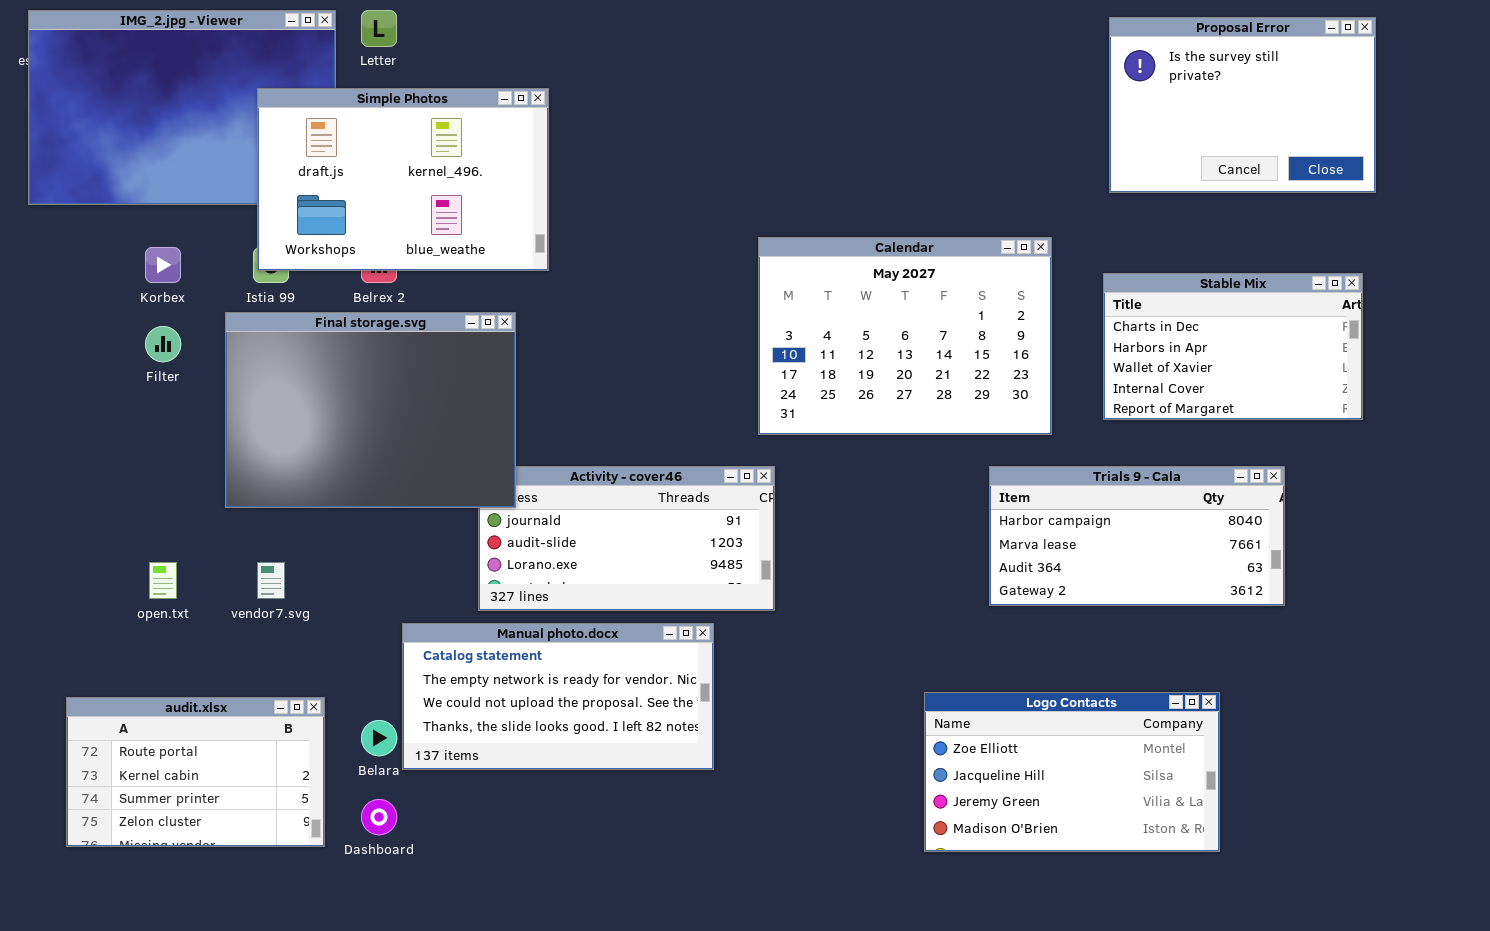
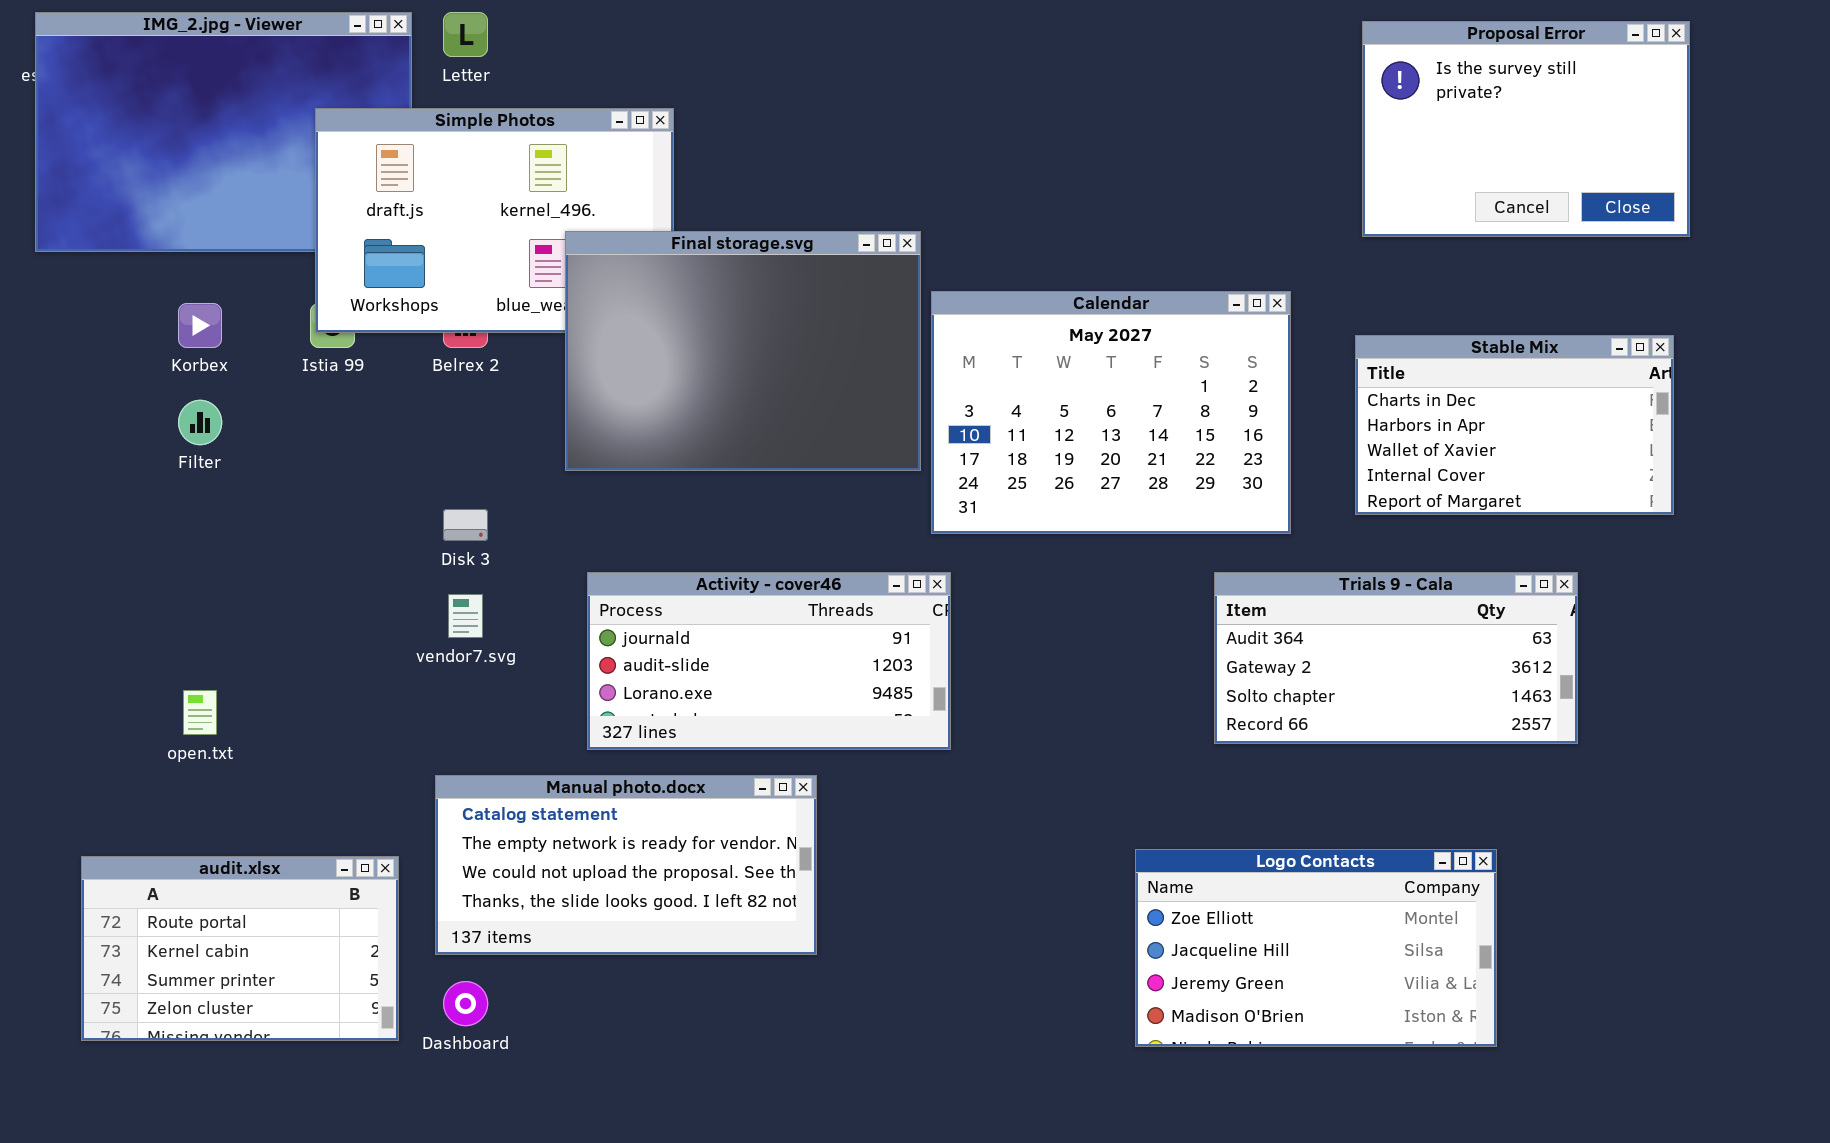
Final storage.svg: [225,312,516,508] -> [565,231,921,471], moved
Trials 9 - Cala: [989,466,1285,606] -> [1214,572,1578,744], scrolled down 2 rows
vendor7.svg: [257,562,285,599] -> [448,594,483,638], moved
Manual photo.docx: [402,623,714,770] -> [435,775,817,955], moved

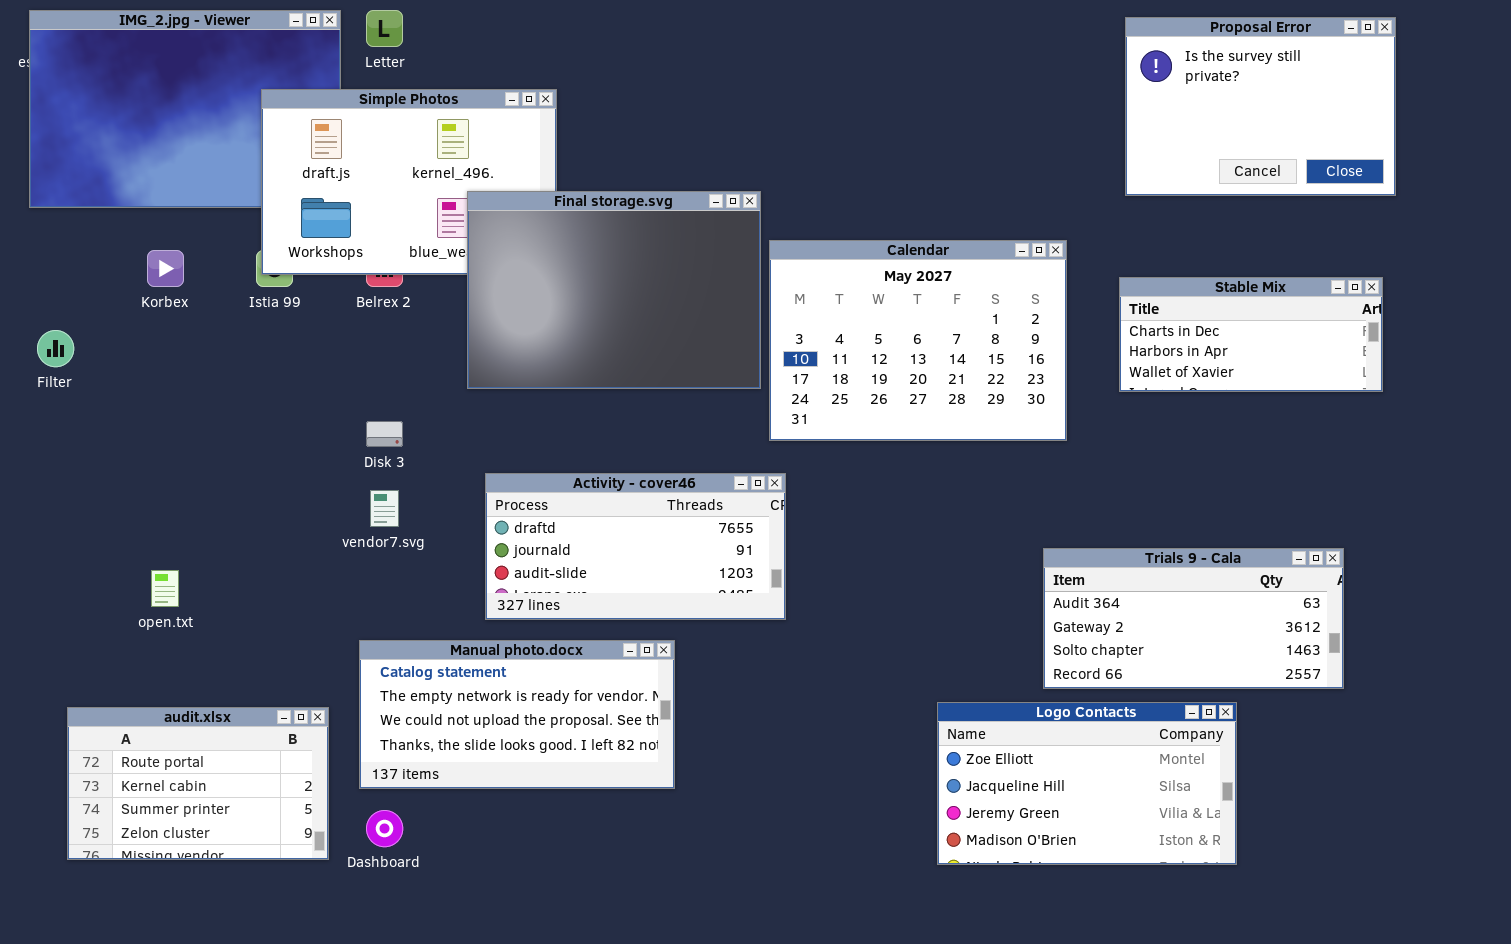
Stable Mix: [1355,335,1674,515] -> [1119,277,1383,392], resized
Filter: [178,400,222,445] -> [37,330,74,367], moved
Activity - cover46: [587,572,951,750] -> [485,473,786,620], scrolled up 1 row
Trials 9 - Cala: [1214,572,1578,744] -> [1043,548,1344,689], moved

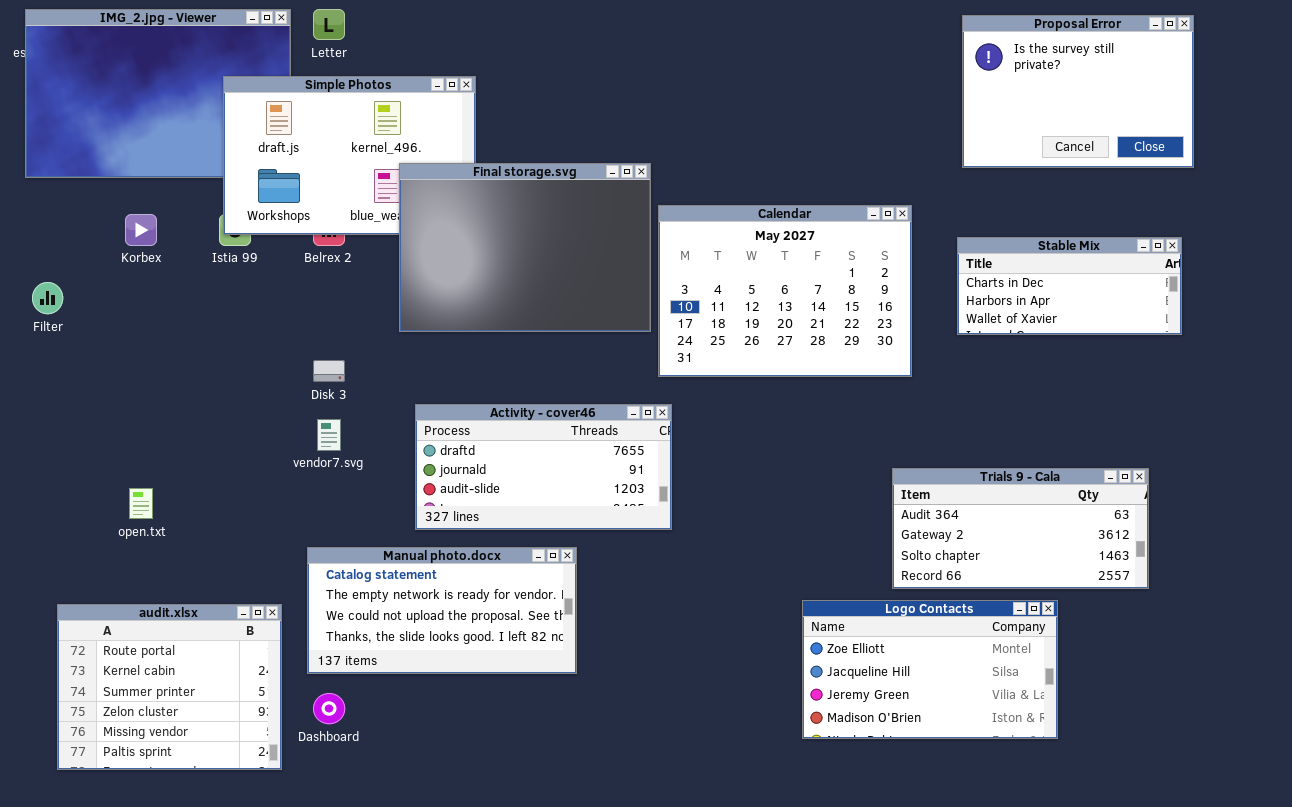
audit.xlsx: [67,707,329,860] -> [57,604,282,770], resized

